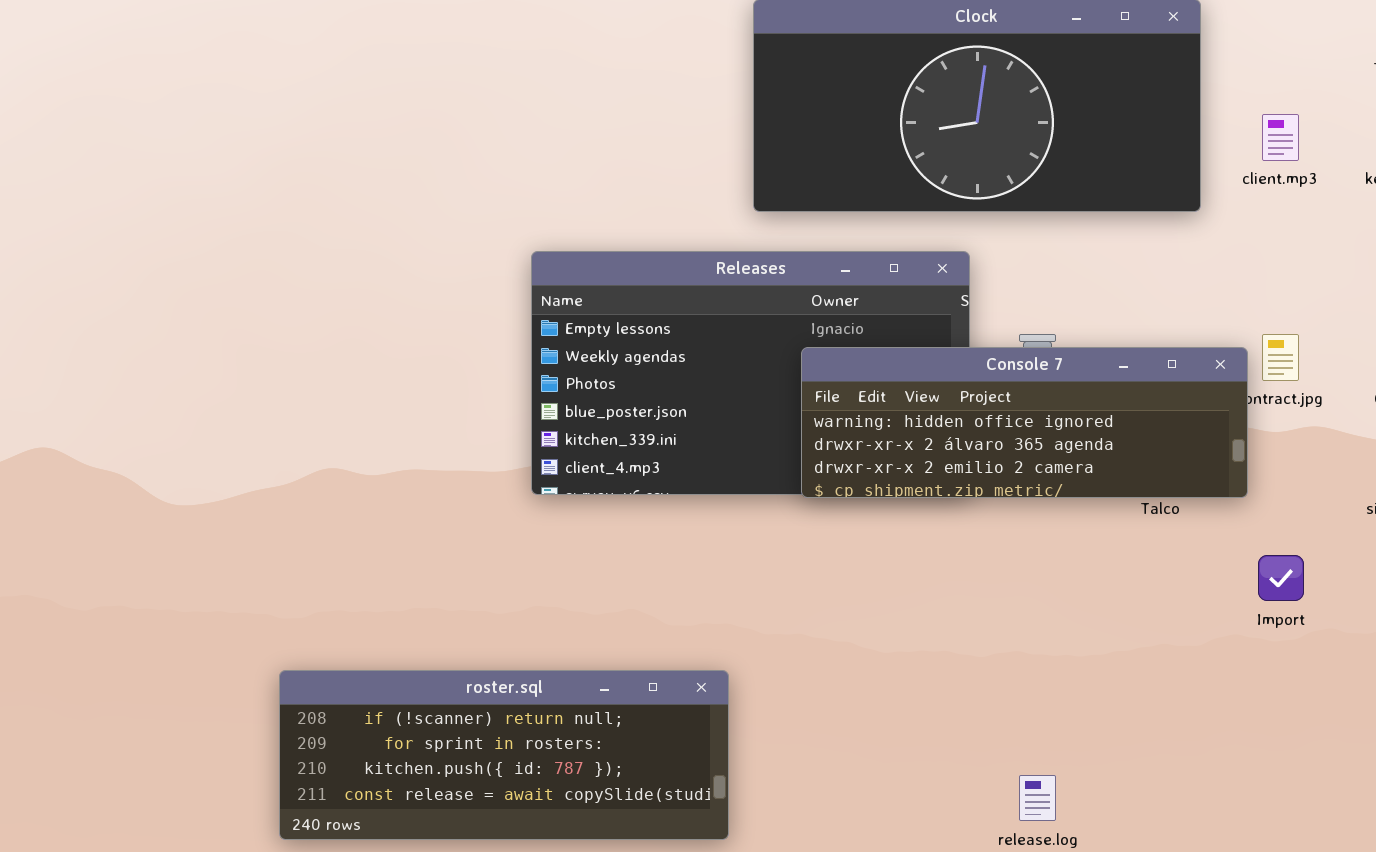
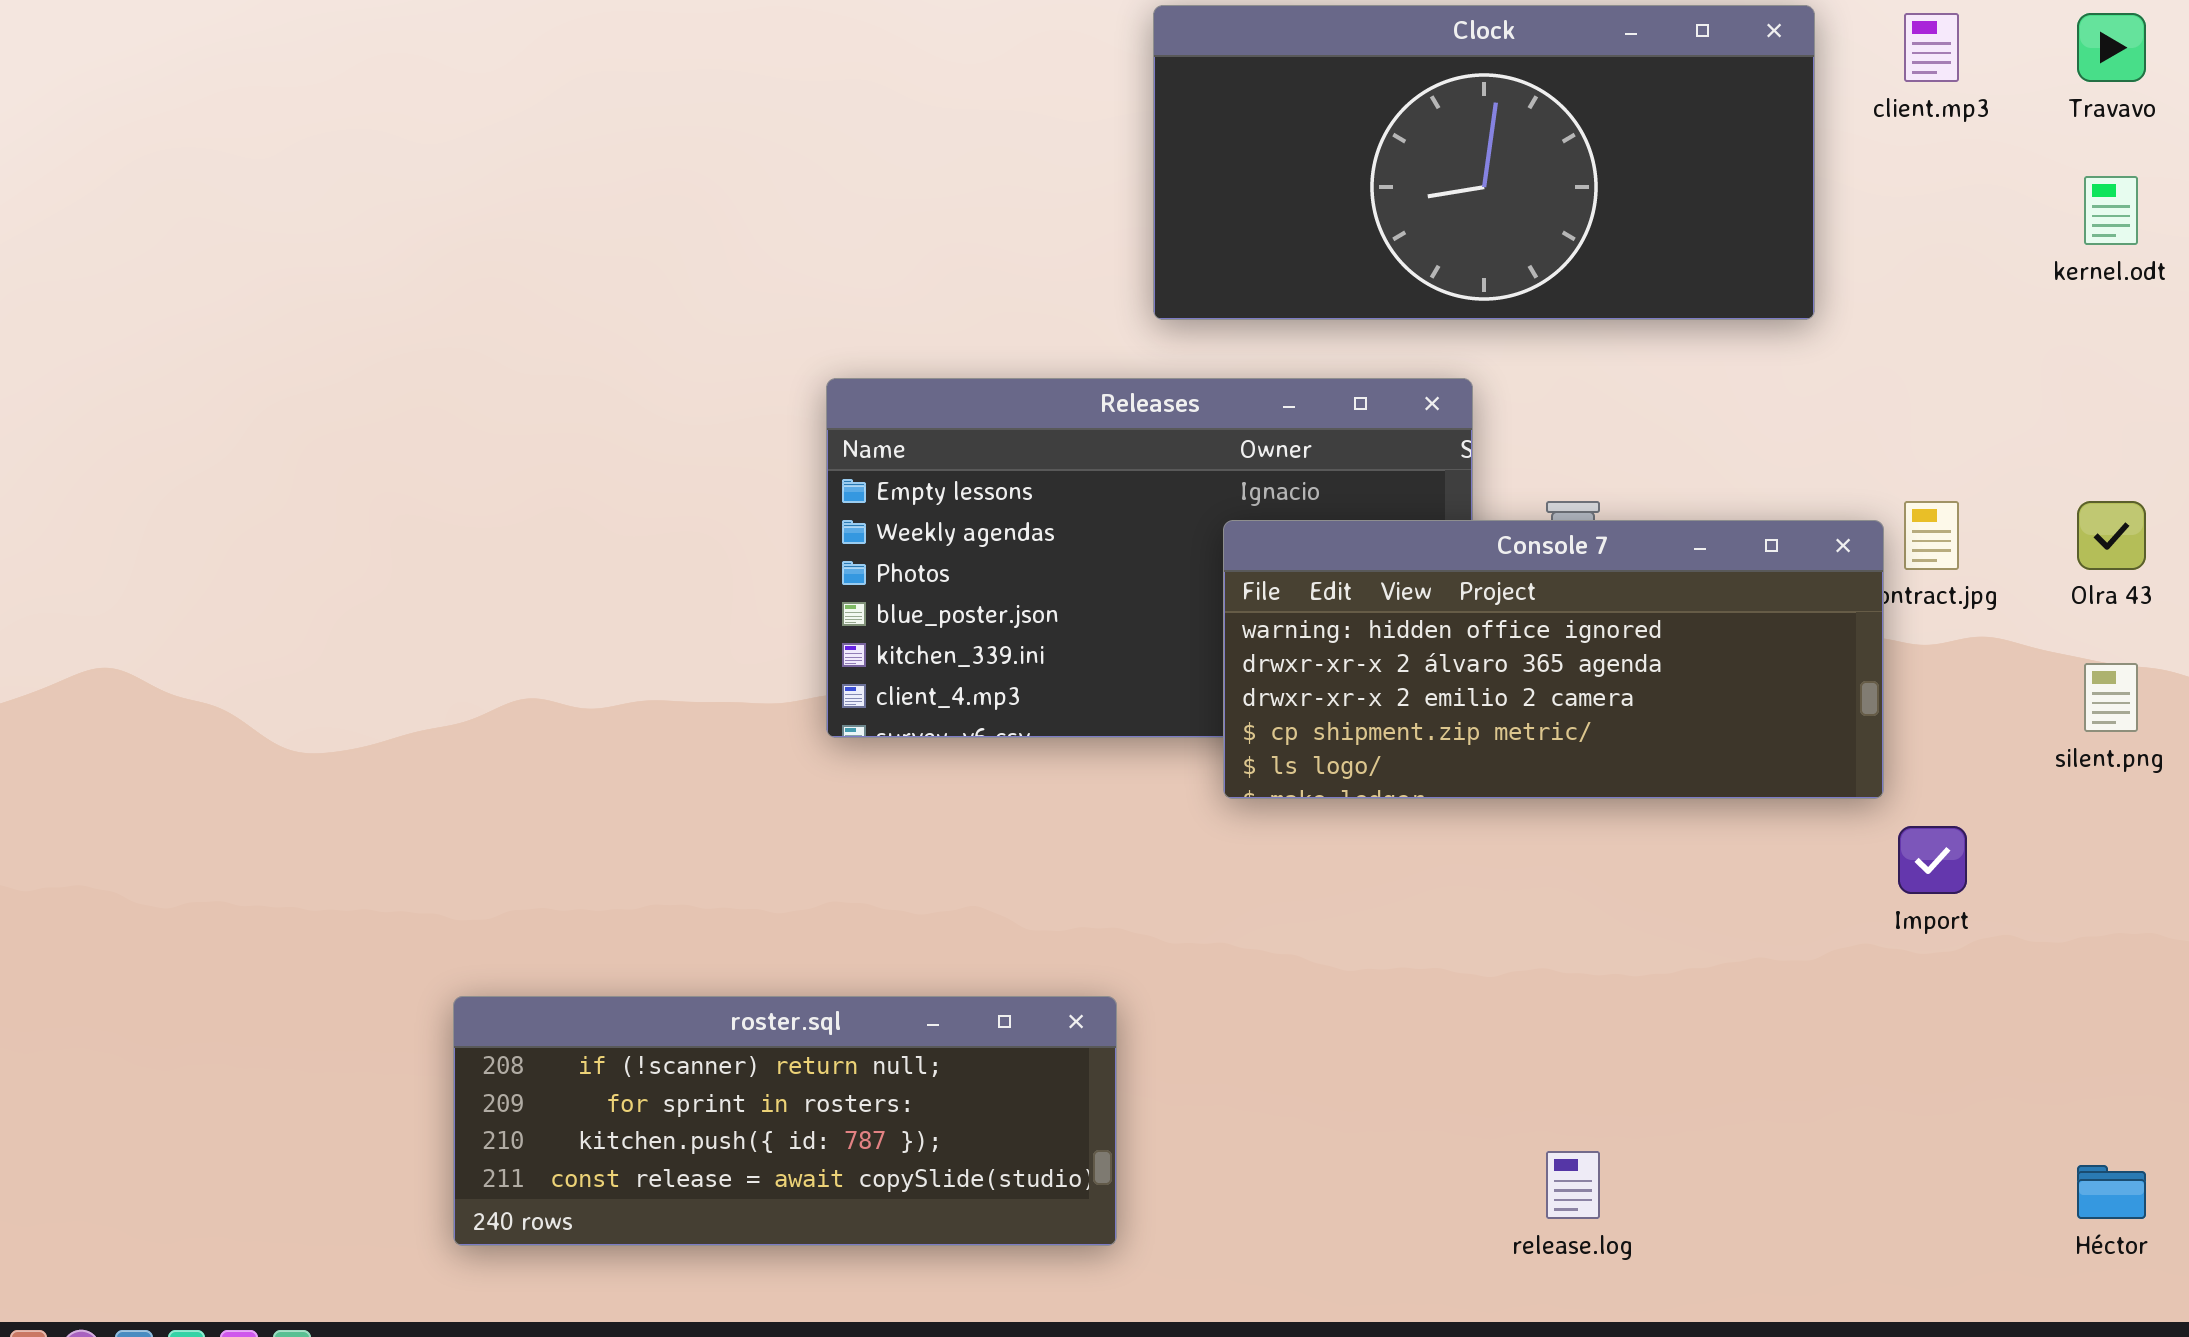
client.mp3: [1262,114,1299,161] -> [1904,13,1959,82], moved
Console 7: [801,347,1248,498] -> [1223,520,1884,799], resized

